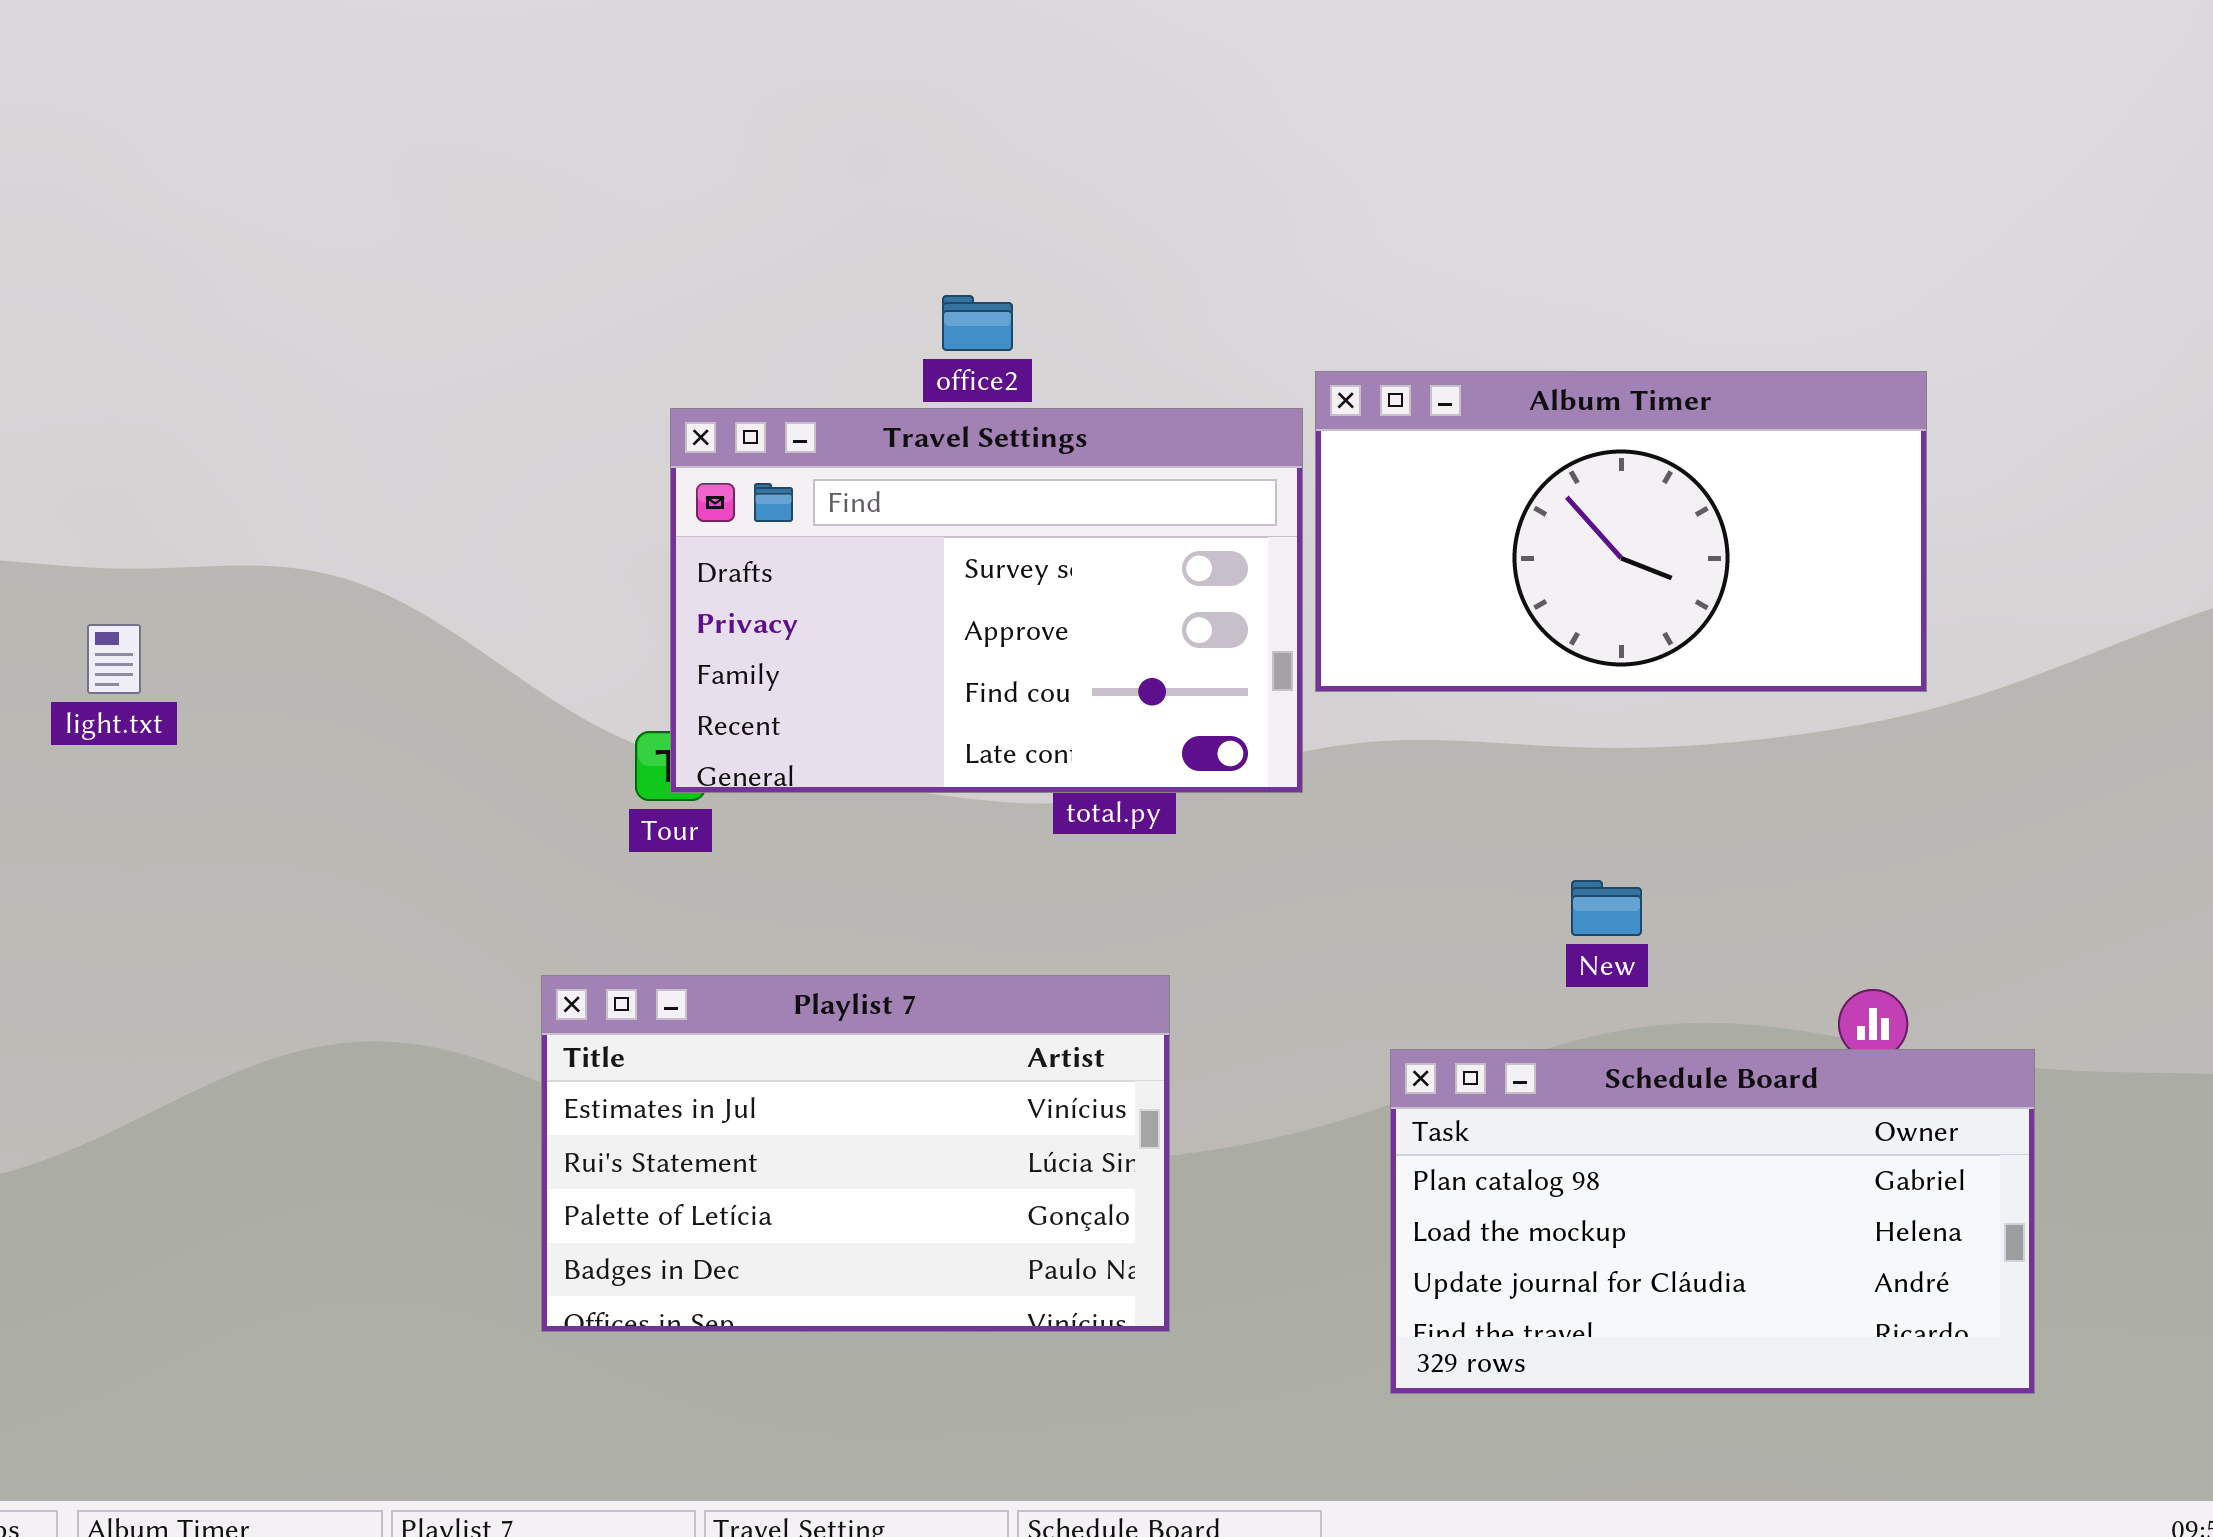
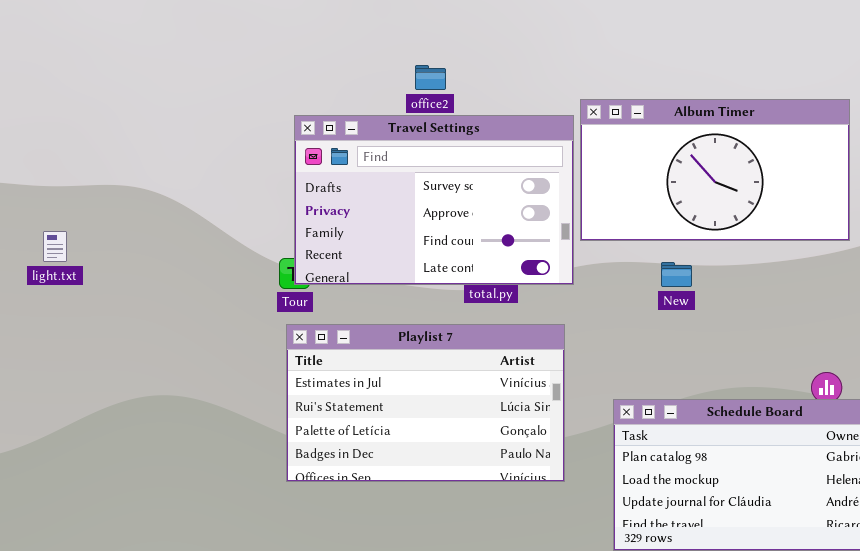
light.txt: [87,624,141,694] -> [43,231,67,262], moved
New: [1571,880,1642,936] -> [661,262,692,287], moved
Playlist 7: [541,975,1170,1332] -> [286,324,565,482], moved

